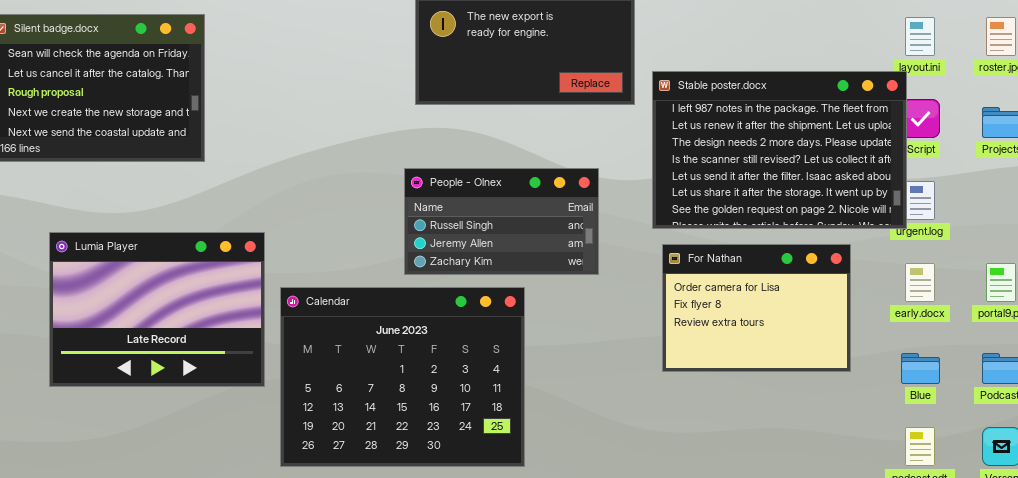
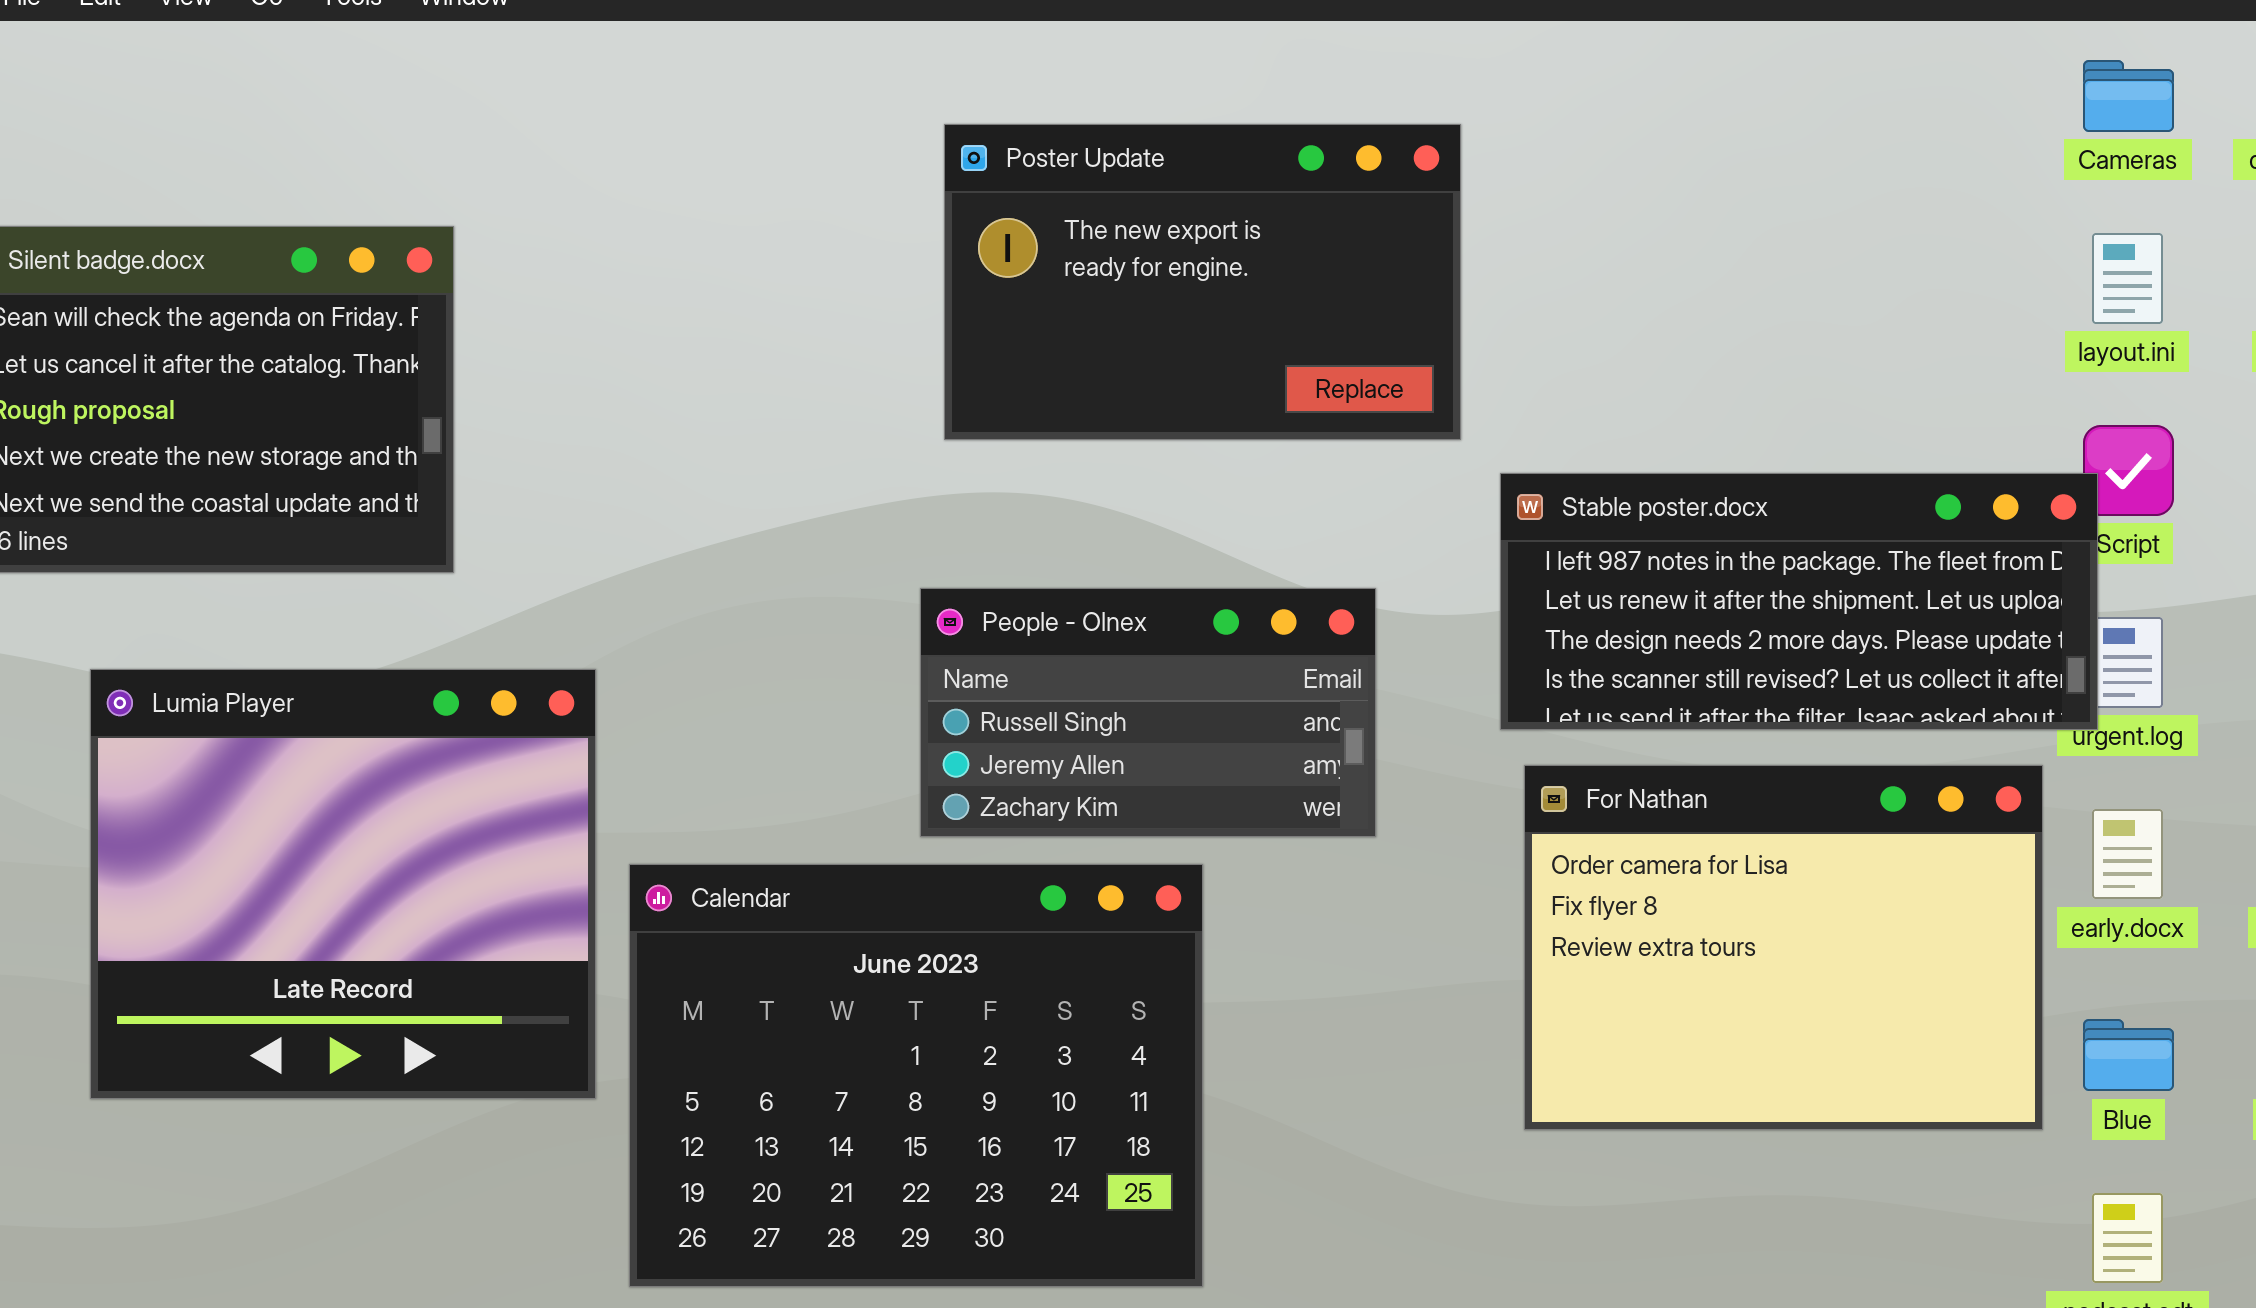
Stable poster.docx: [652,71,907,229] -> [1500,473,2098,730], resized
Lumia Player: [49,232,265,387] -> [90,669,596,1099], resized
For Nathan: [662,244,851,372] -> [1524,765,2043,1130], resized

